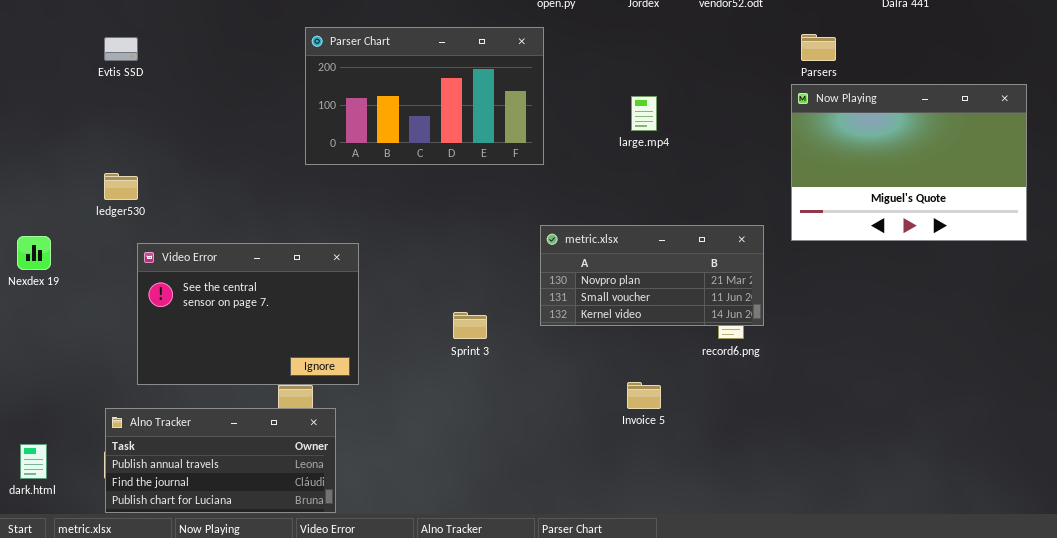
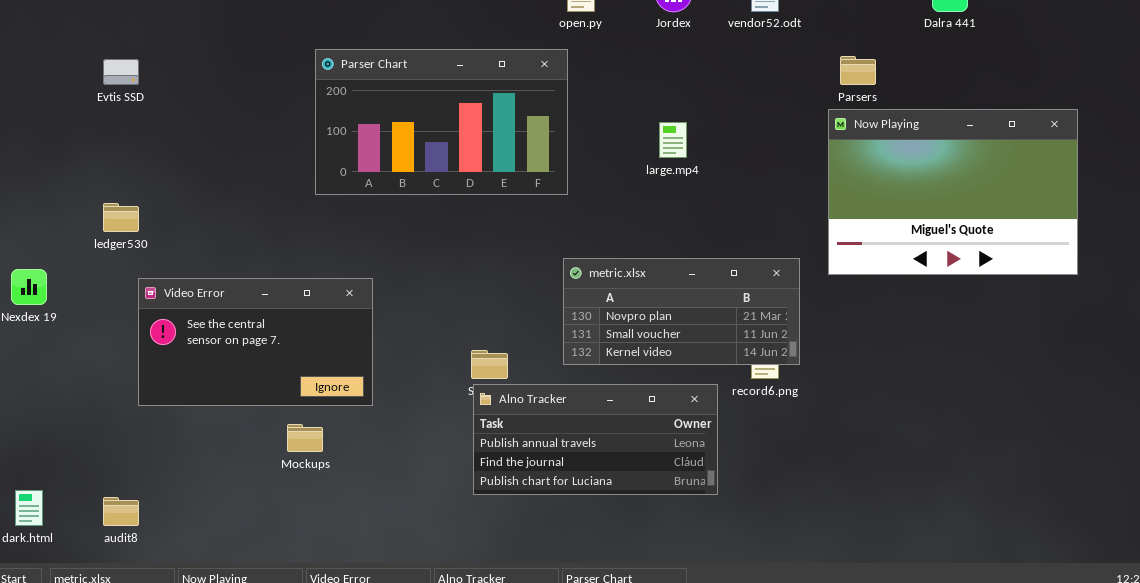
Video Error: [137,243,359,385] -> [138,278,373,406], resized
Alno Tracker: [105,408,336,513] -> [473,384,718,495], moved

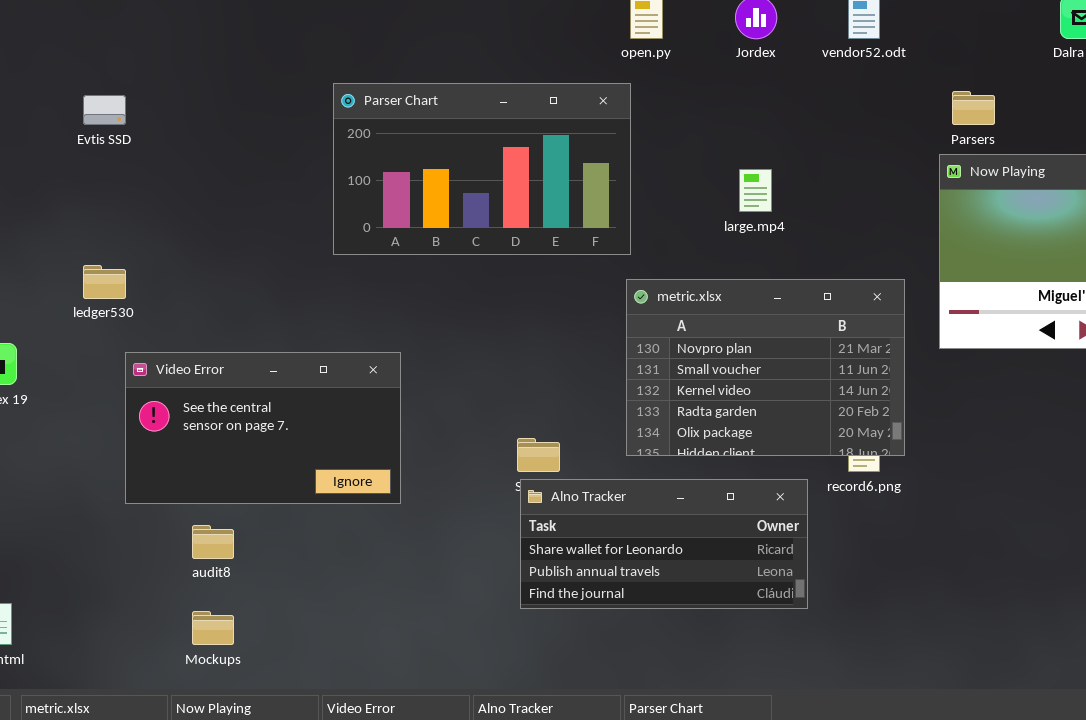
metric.xlsx: [563,258,800,365] -> [626,279,905,456], resized
Alno Tracker: [473,384,718,495] -> [520,479,808,609], scrolled up 1 row
Mockups: [287,424,323,452] -> [192,611,234,645], moved
audit8: [103,497,139,526] -> [192,525,234,559], moved

